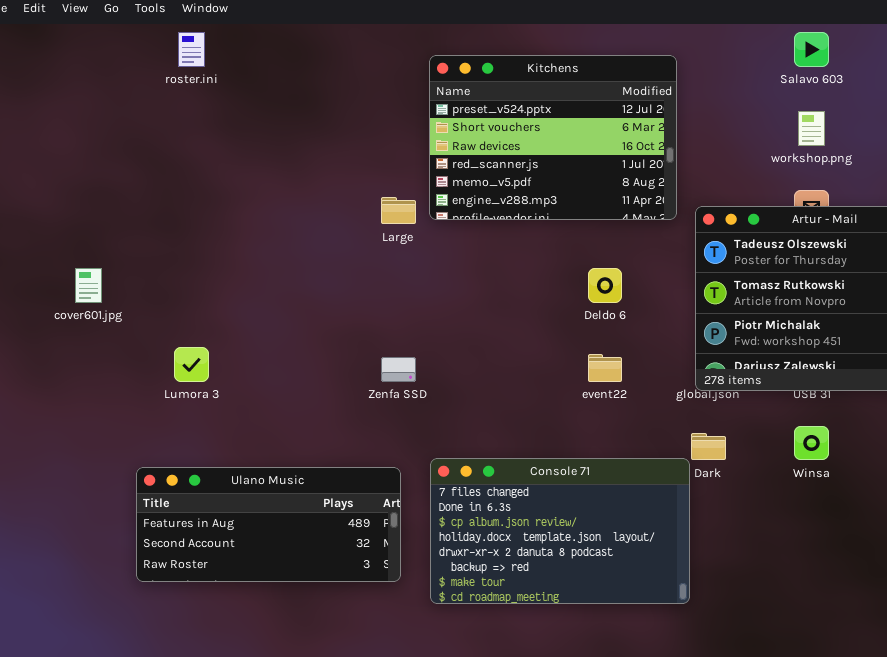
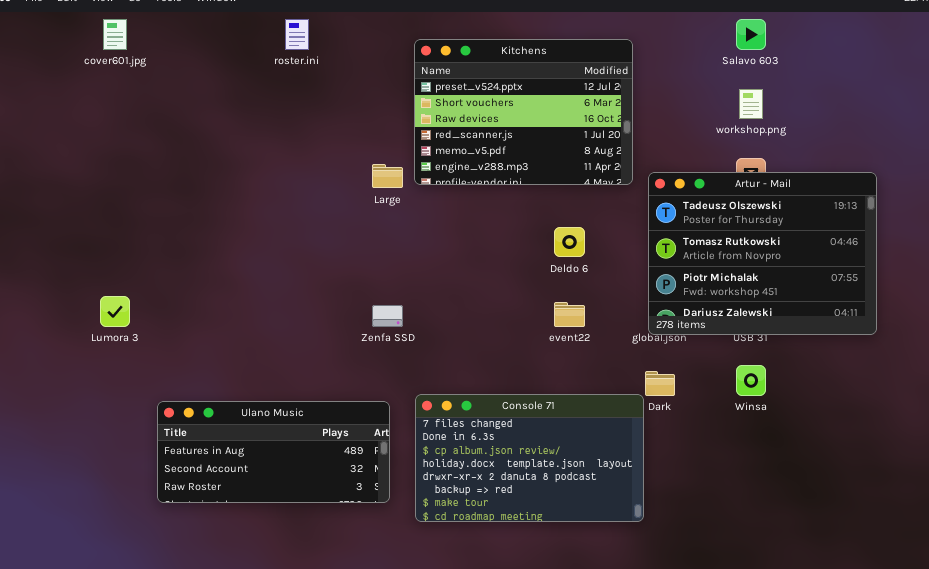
roster.ini: [178,32,205,67] -> [285,19,309,50], moved
cover601.jpg: [75,268,102,303] -> [103,19,127,50], moved
Lumora 3: [174,347,209,382] -> [100,296,130,327], moved

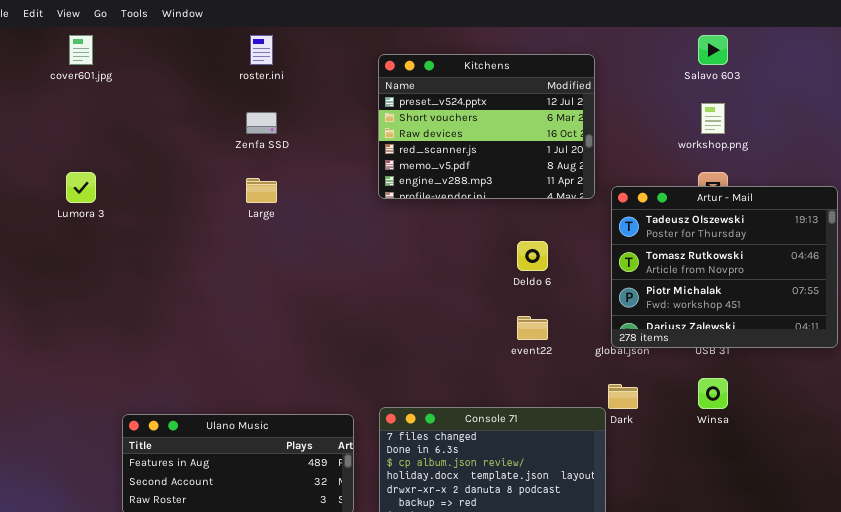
Large: [372,164,403,188] -> [246,178,277,203], moved
Lumora 3: [100,296,130,327] -> [66,172,96,203], moved
Zenfa SSD: [372,305,403,327] -> [246,112,277,134], moved

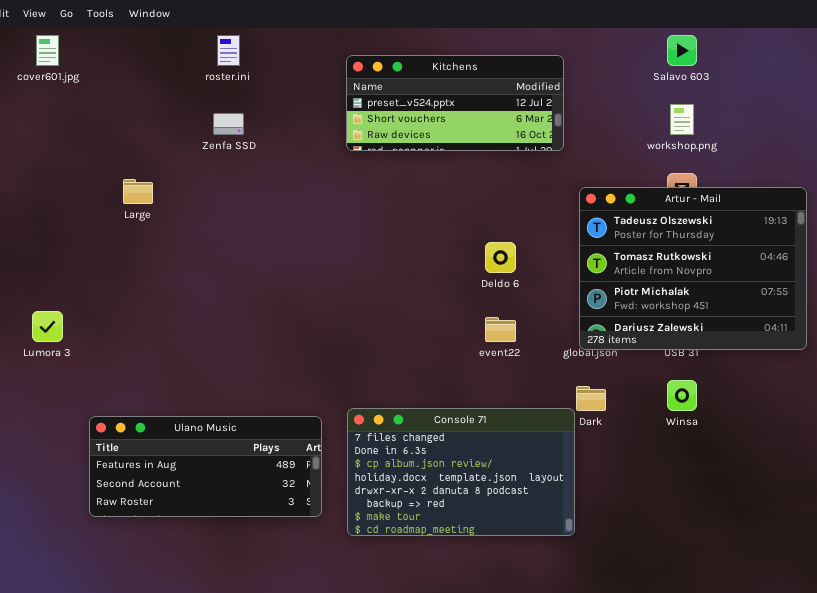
Kitchens: [378,54,595,199] -> [346,55,564,151], resized
Lumora 3: [66,172,96,203] -> [32,311,63,342], moved
Large: [246,178,277,203] -> [123,179,153,204], moved

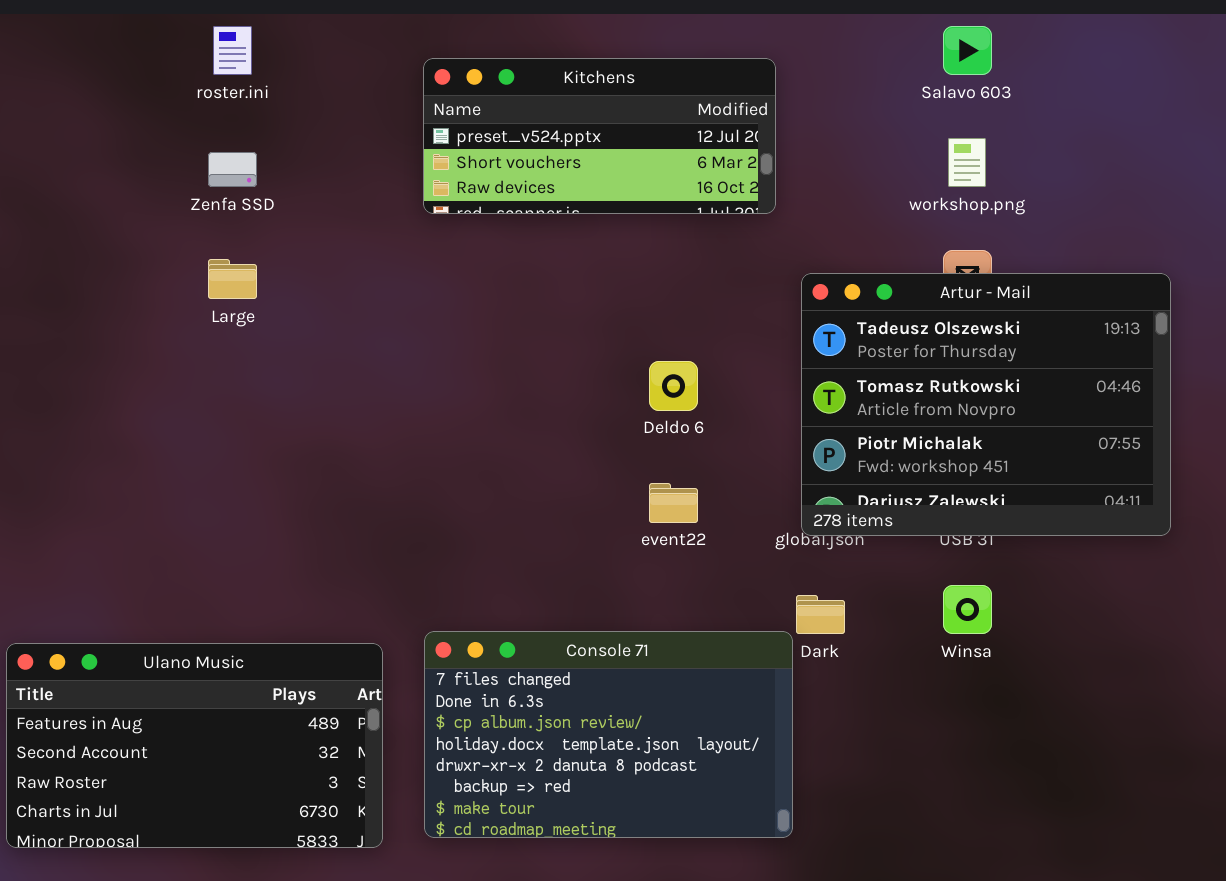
Large: [123,179,153,204] -> [208,259,257,299], moved
Ulano Music: [89,416,322,517] -> [6,643,383,848], resized

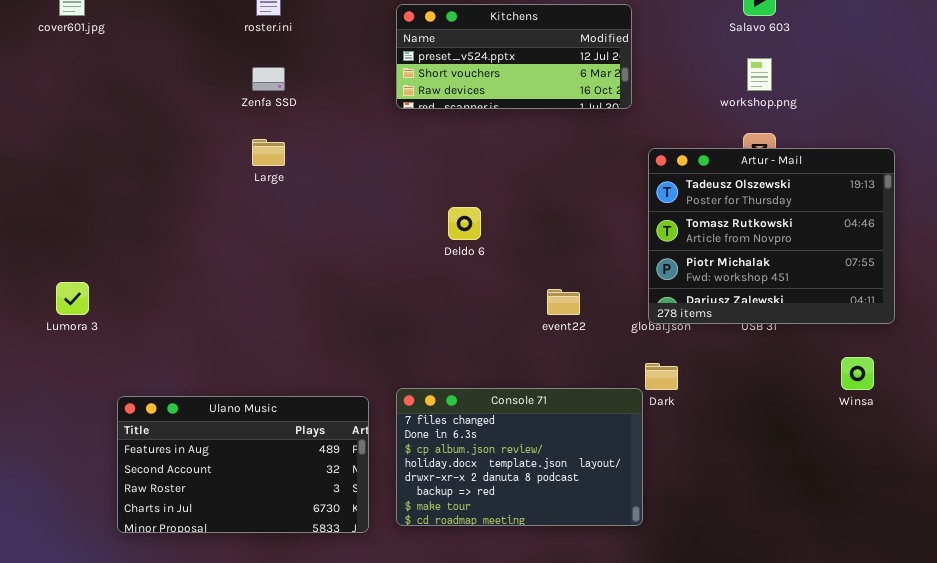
Deldo 6: [649,361,698,411] -> [448,207,481,240], moved
Winsa: [943,585,992,634] -> [841,357,874,390], moved

